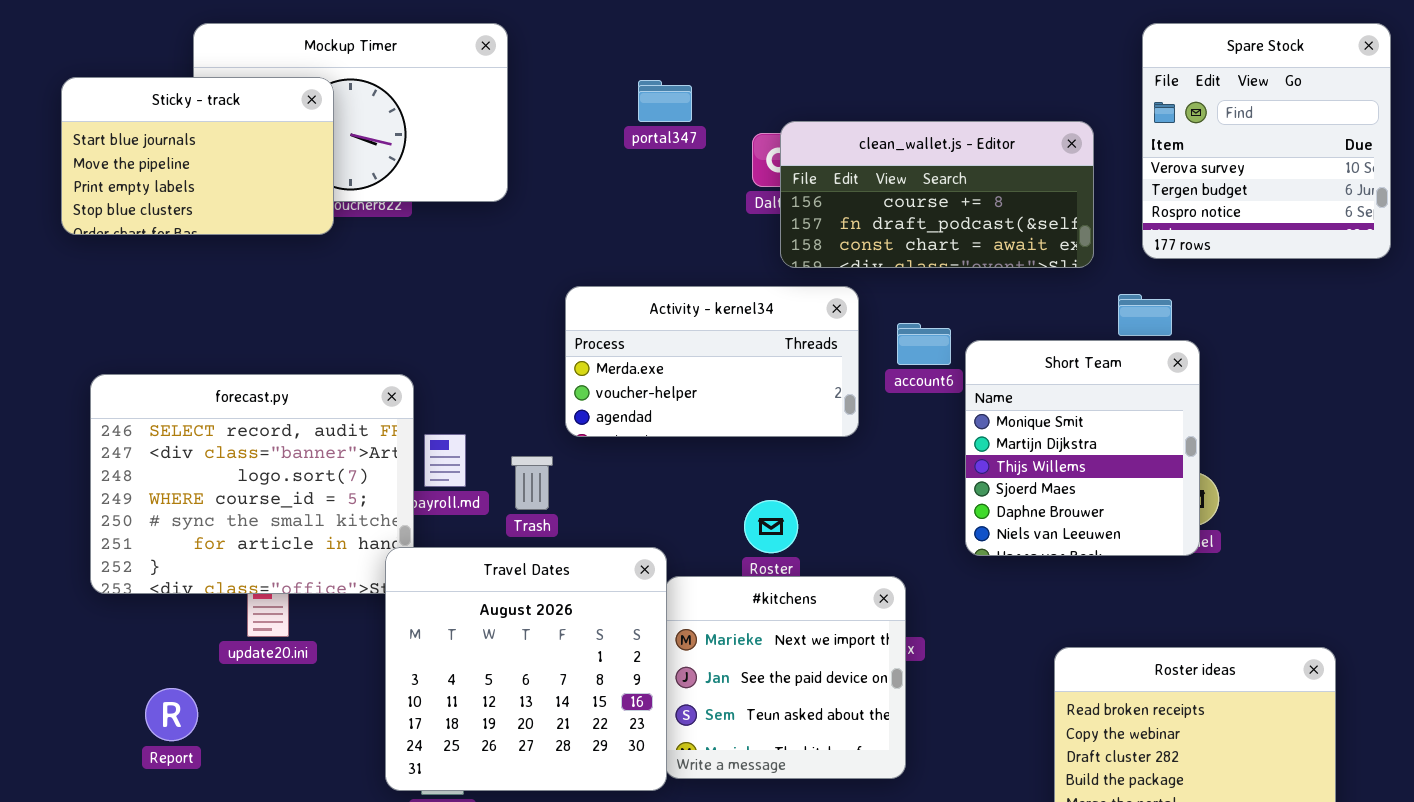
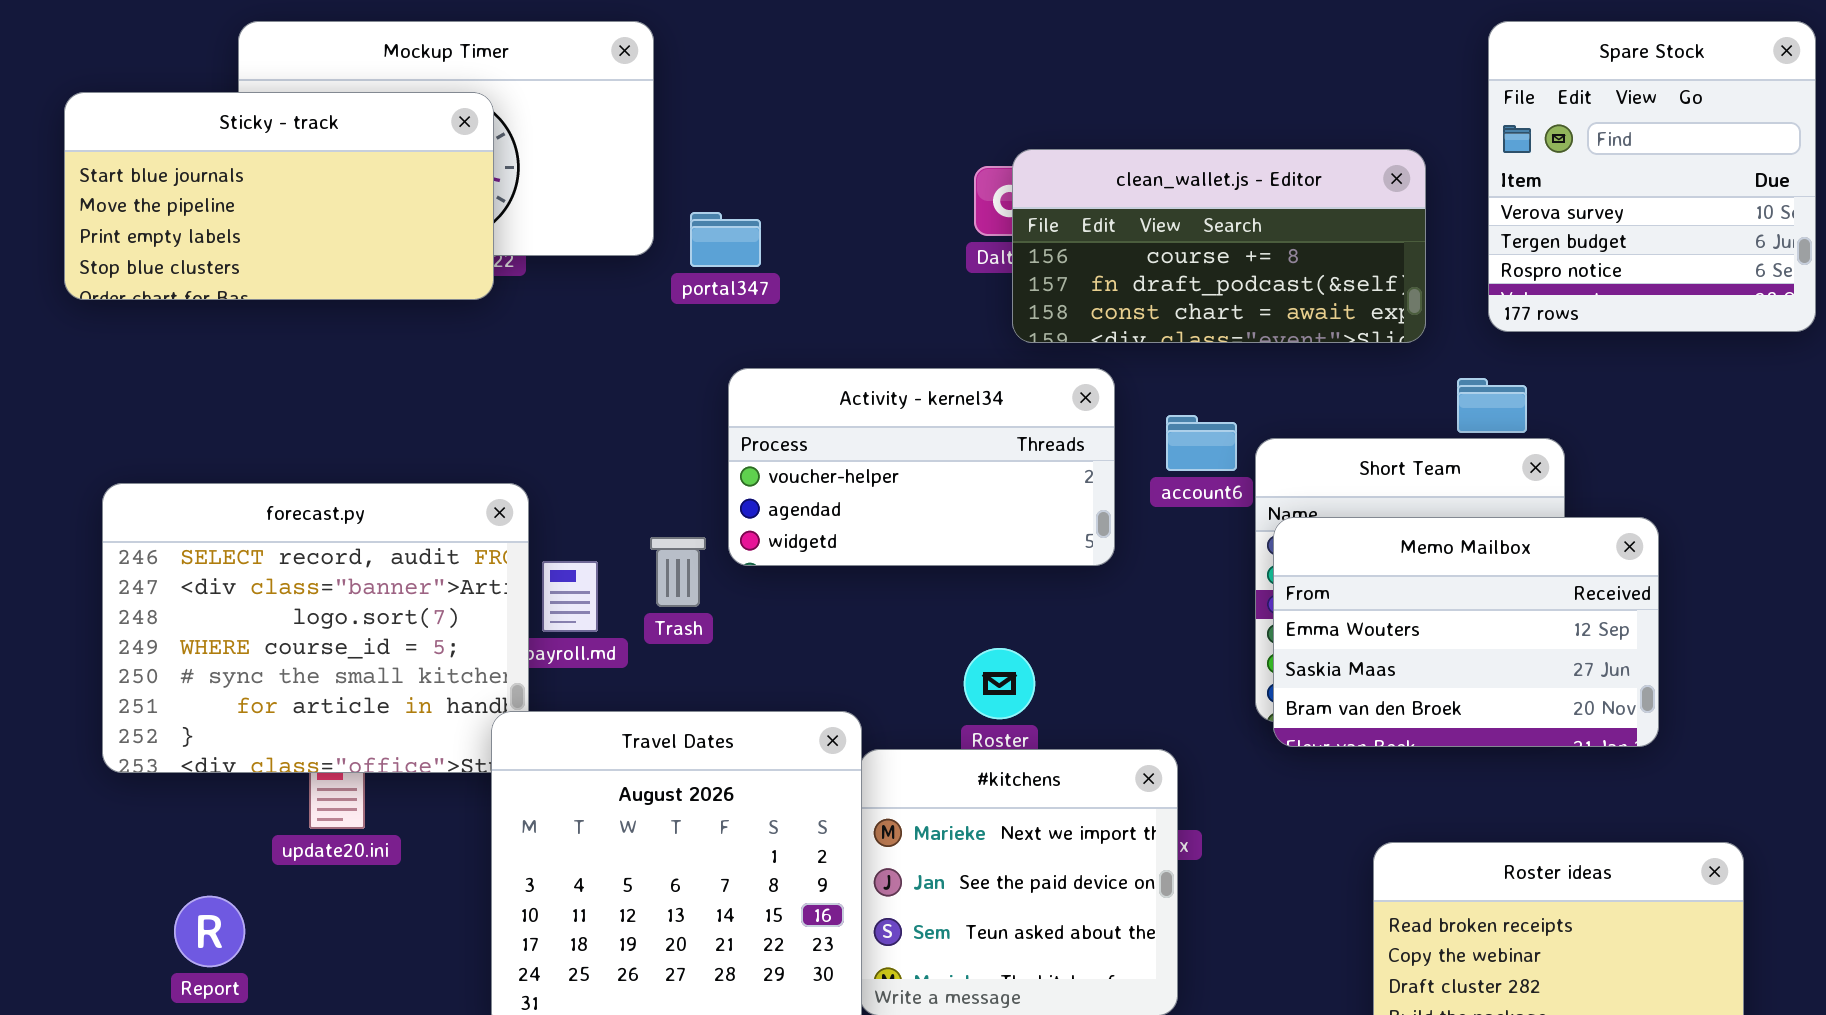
Sticky - track: [61,77,334,235] -> [64,92,494,300], resized
portal347: [638,80,692,122] -> [690,212,761,267], moved
Activity - kernel34: [565,286,859,437] -> [728,368,1115,566], scrolled down 1 row
Memo Mailbox: none -> [1273,517,1659,747], opened
Trash: [511,456,553,510] -> [650,537,706,607], moved

